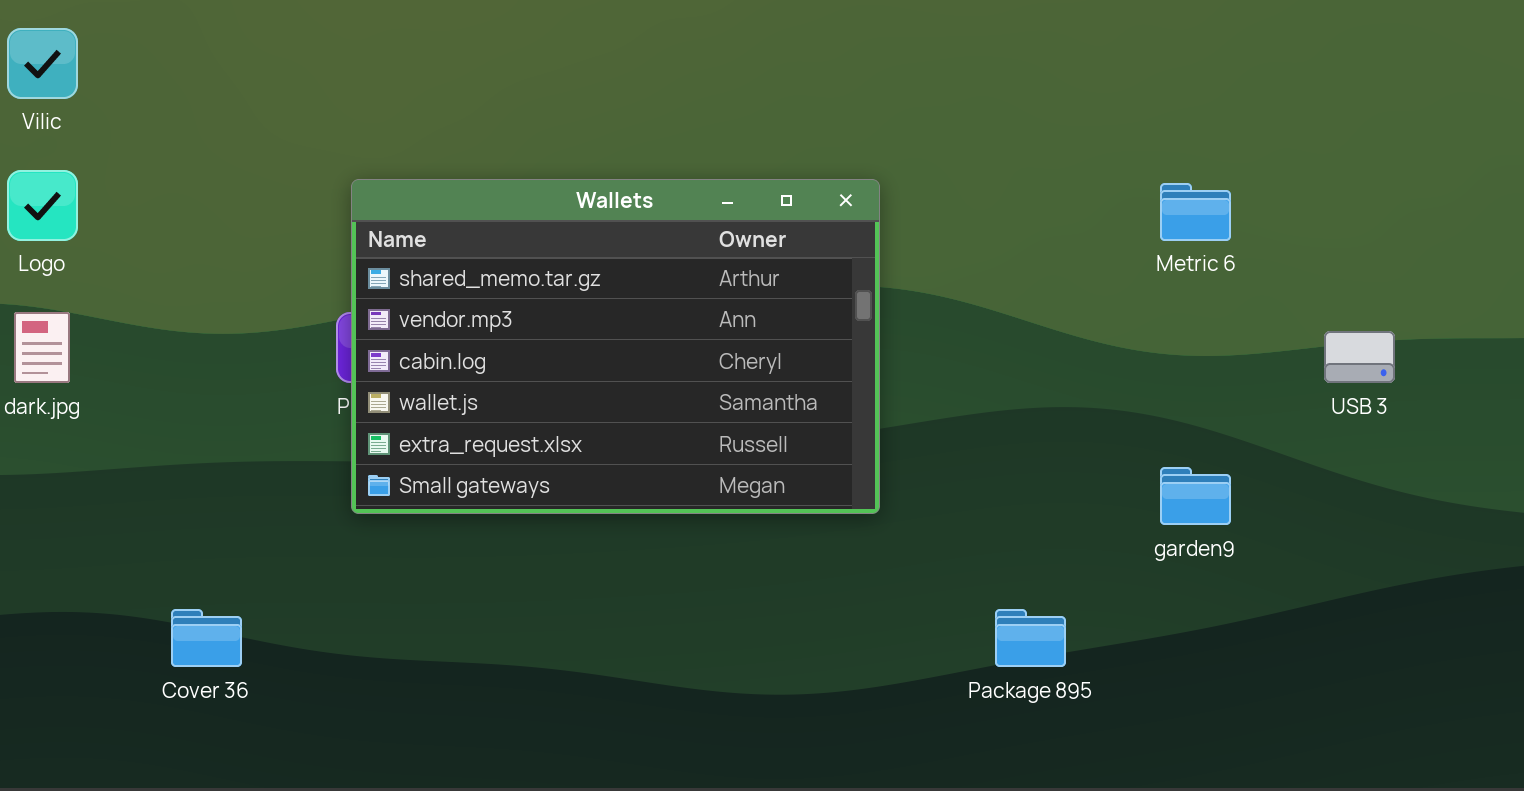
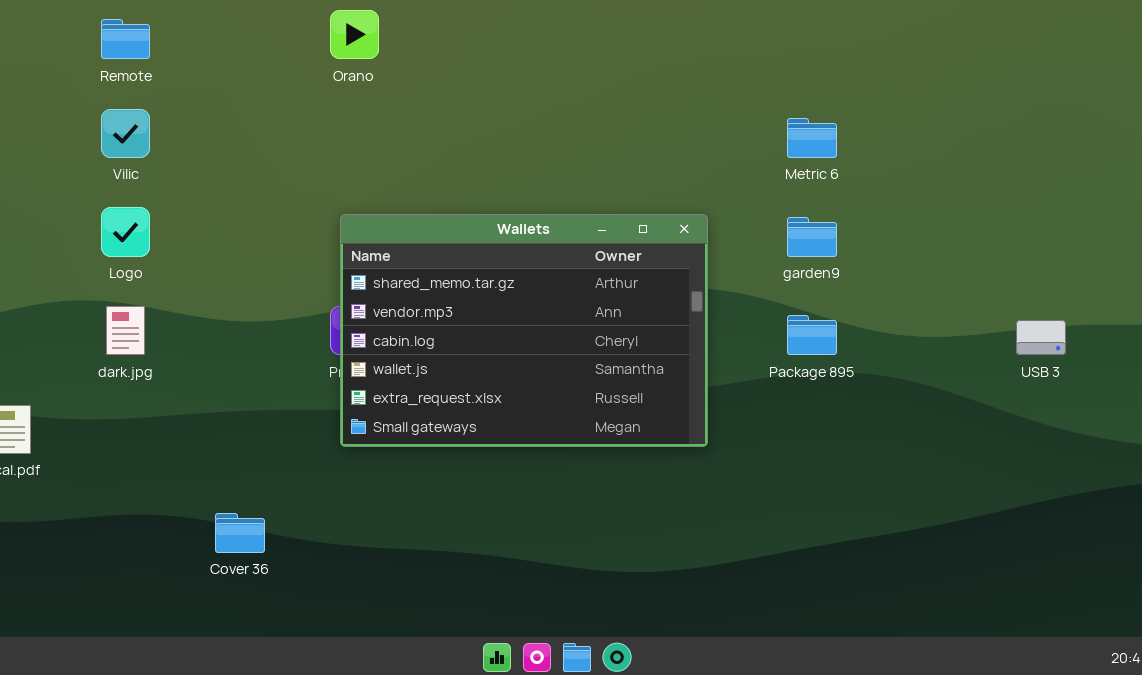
Metric 6: [1160,183,1231,241] -> [787,118,837,158], moved
garden9: [1160,467,1231,525] -> [787,217,837,257], moved
Package 895: [995,609,1066,667] -> [787,315,837,355], moved

